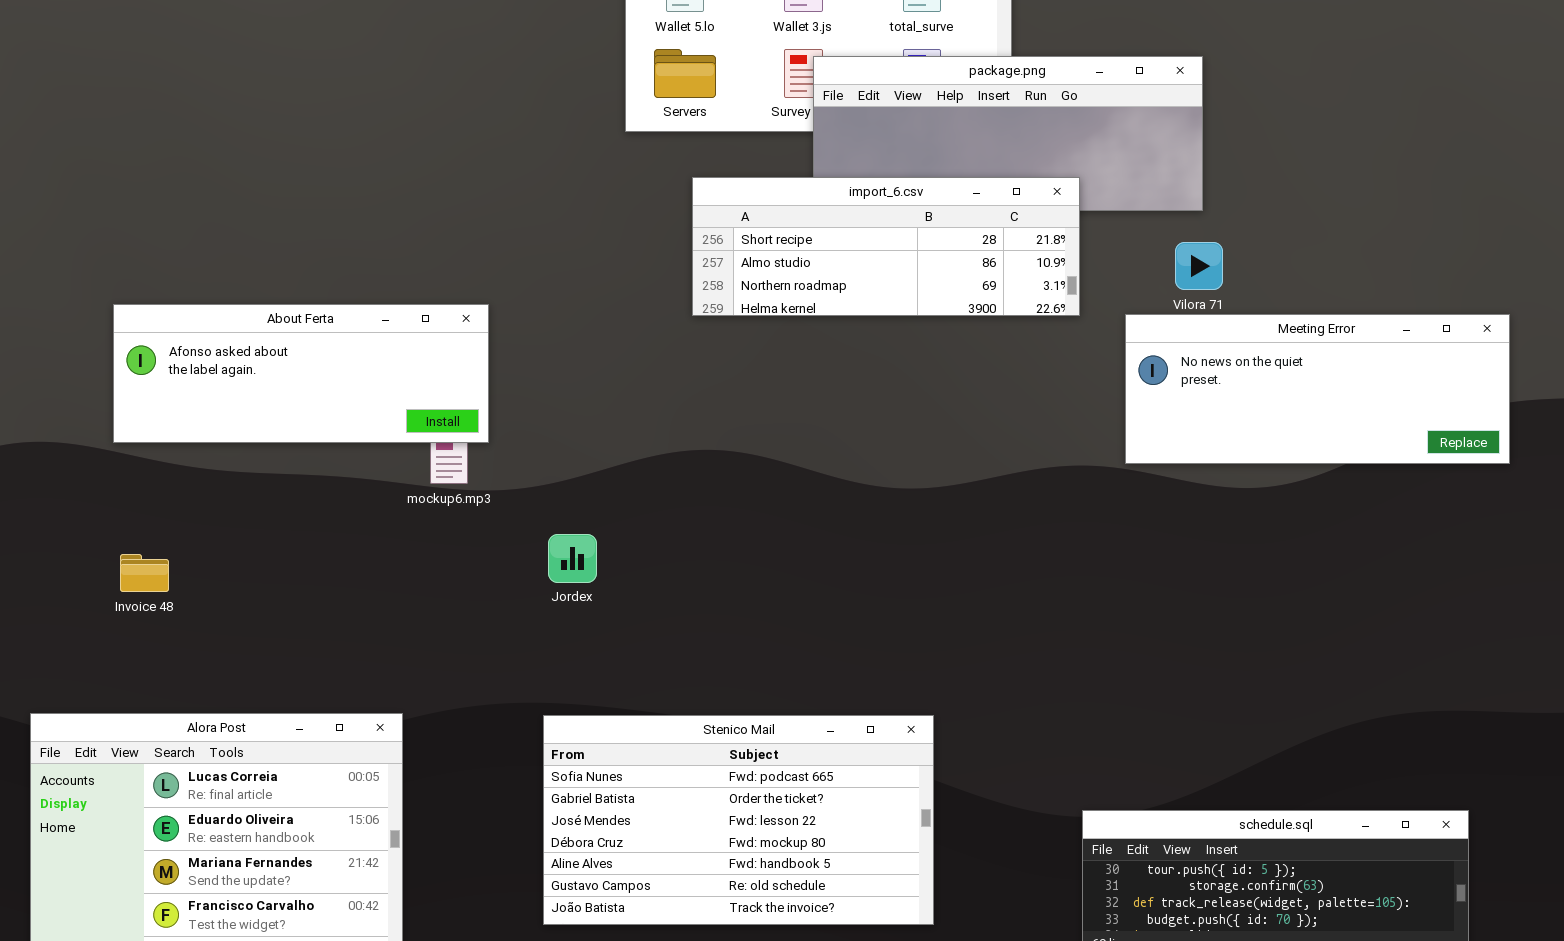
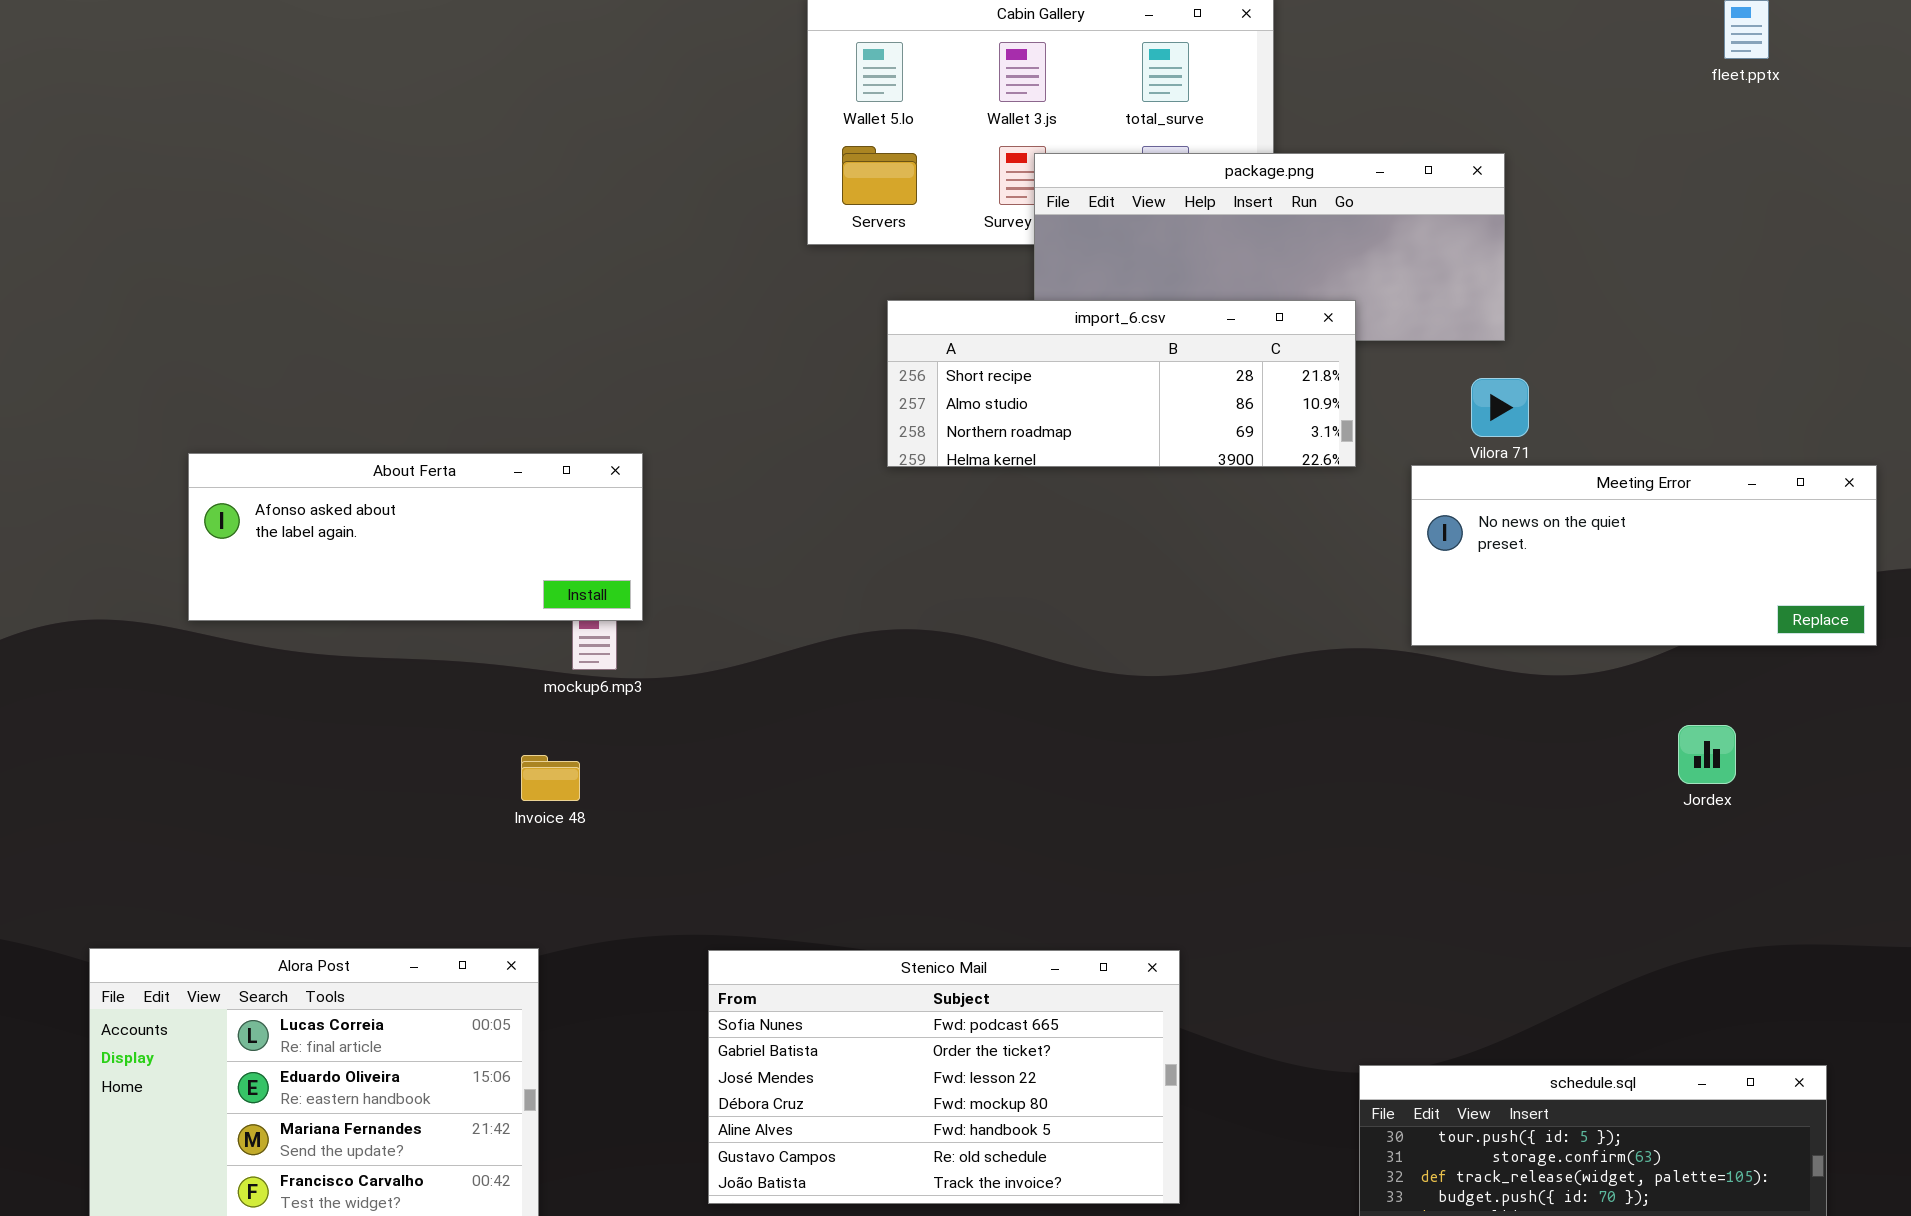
Jordex: [548,534,597,583] -> [1678,725,1736,784], moved
Invoice 48: [120,554,169,592] -> [521,755,580,801], moved

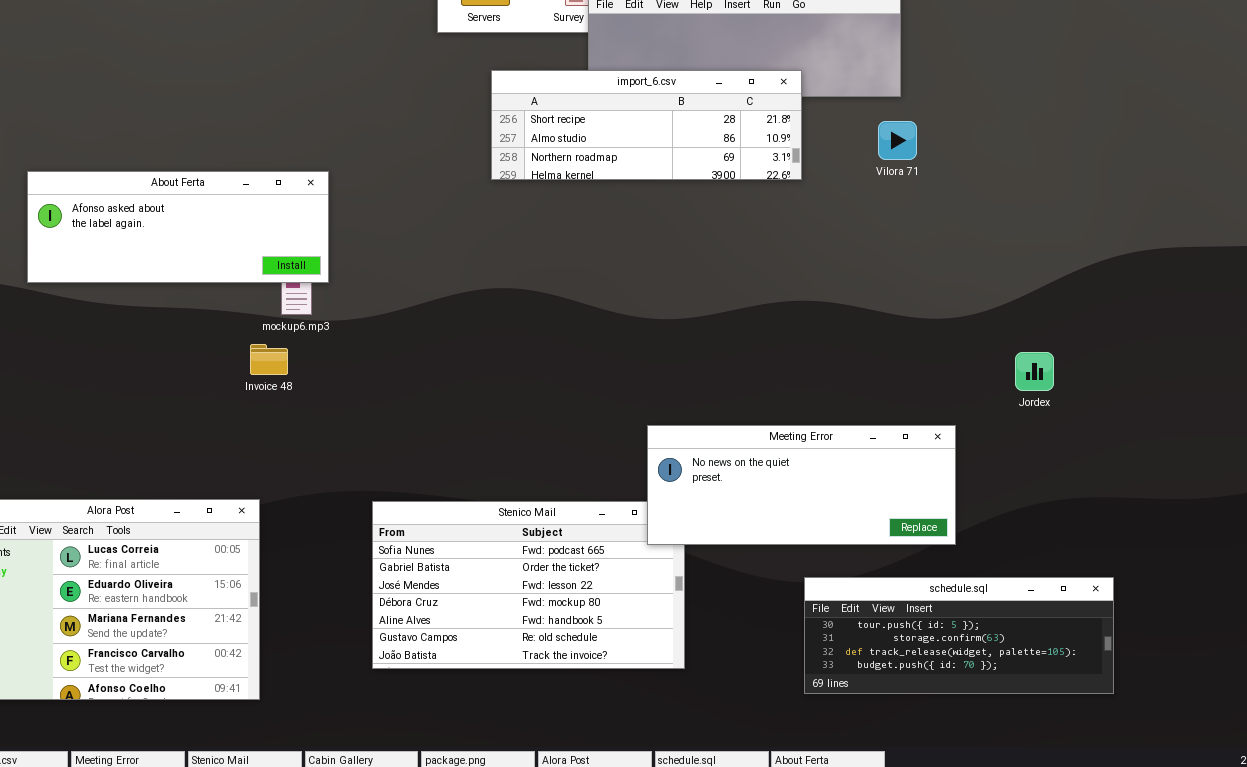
Meeting Error: [1411,465,1877,646] -> [647,425,956,545], moved
Invoice 48: [521,755,580,801] -> [250,344,288,375], moved

